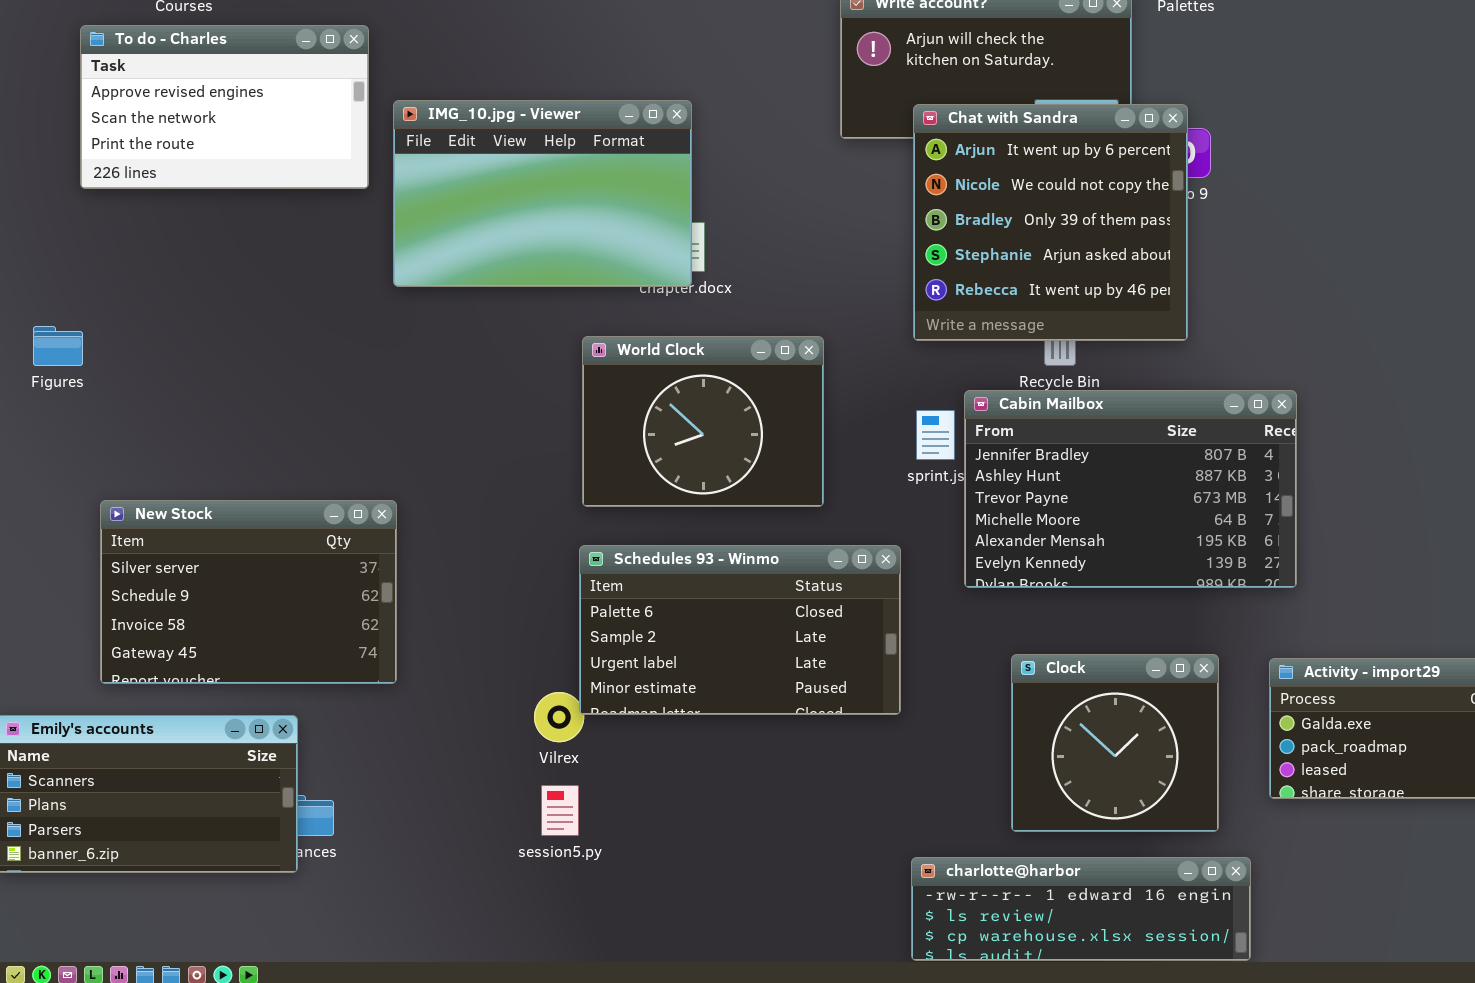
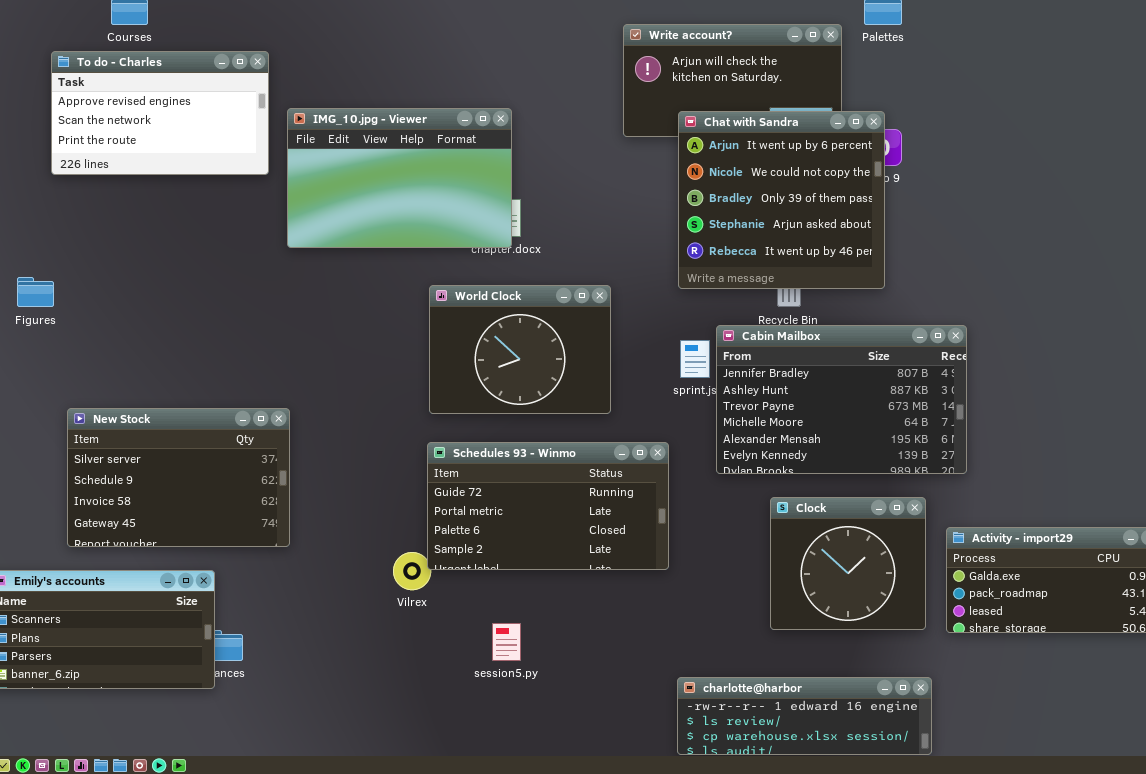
Schedules 93 - Winmo: [579,545,901,715] -> [427,442,669,570], scrolled up 2 rows
Clock: [1011,654,1219,832] -> [770,497,926,630], moved
session5.py: [541,785,579,836] -> [492,623,521,661], moved

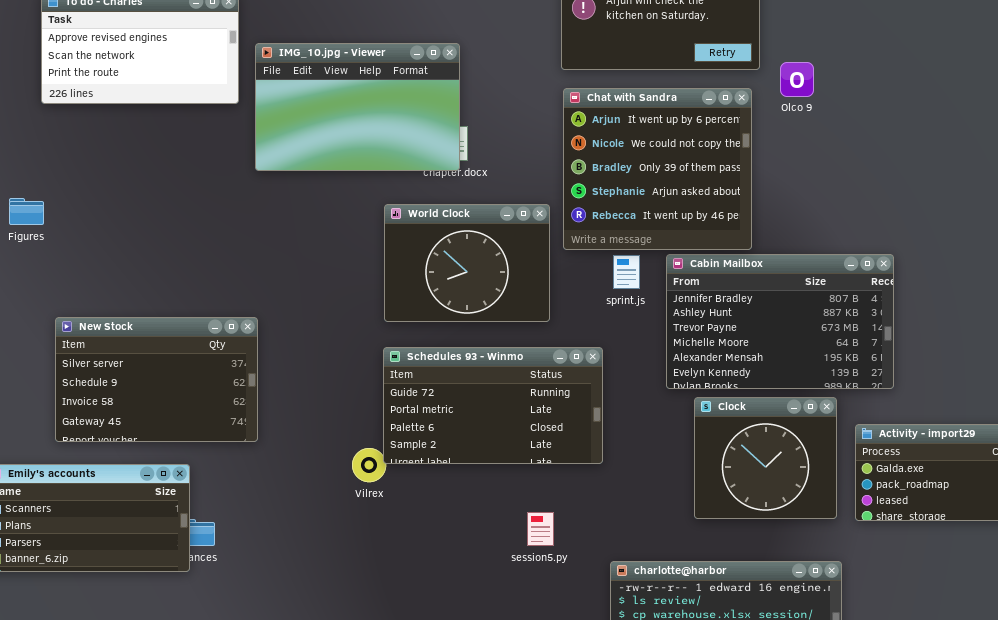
Chat with Sandra: [678,111,885,289] -> [563,88,752,250], moved
Cabin Mailbox: [716,325,967,474] -> [666,254,894,389], moved
session5.py: [492,623,521,661] -> [527,512,554,546], moved

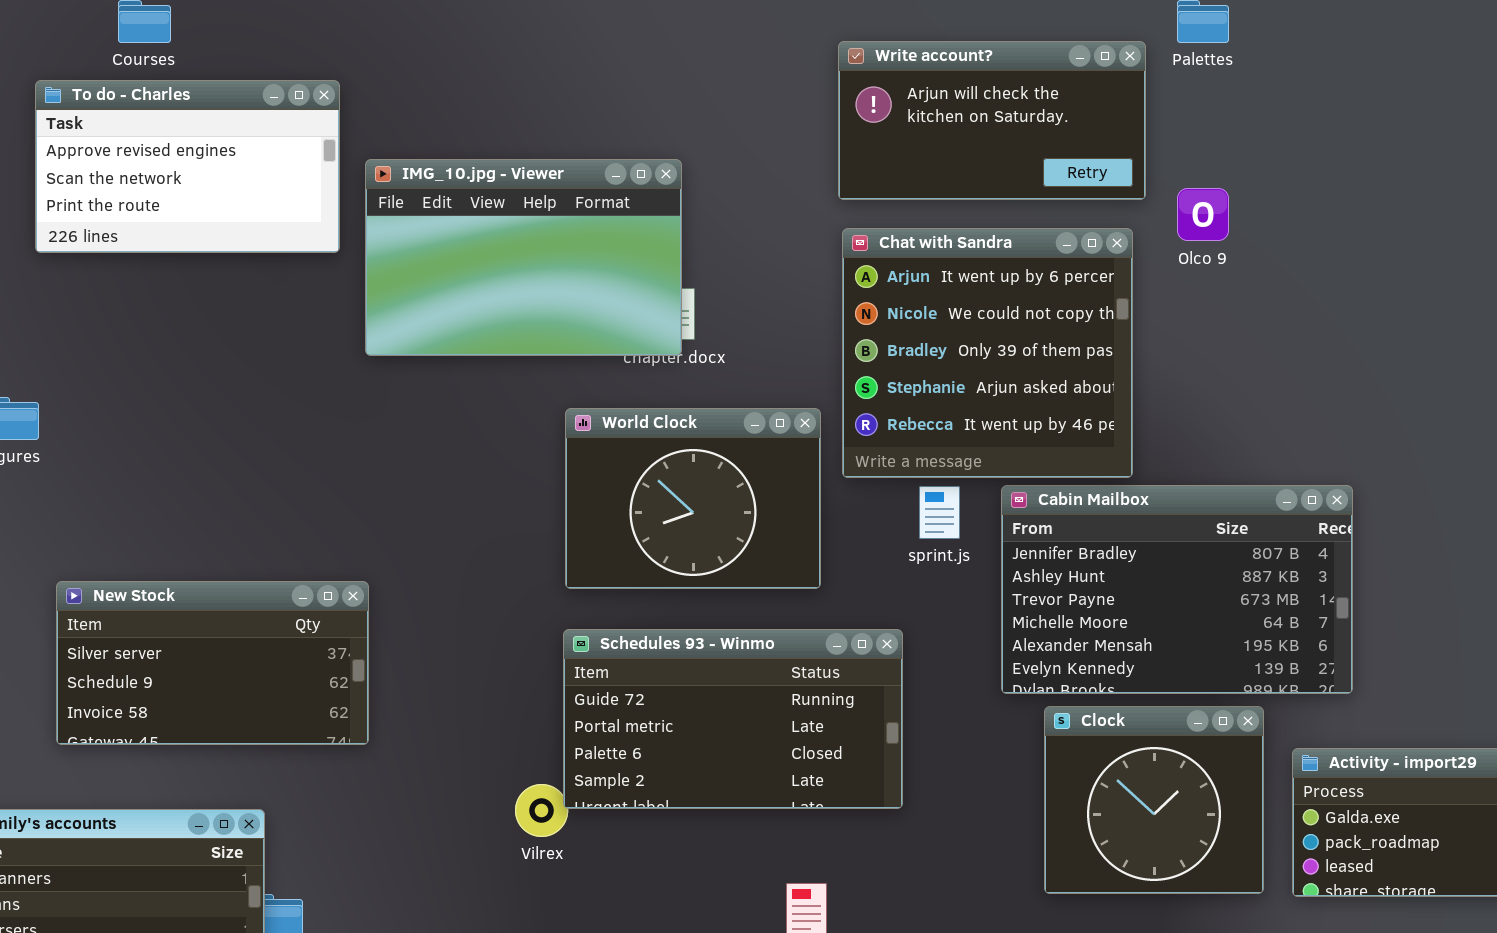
New Stock: [55,317,258,442] -> [56,581,369,745], resized

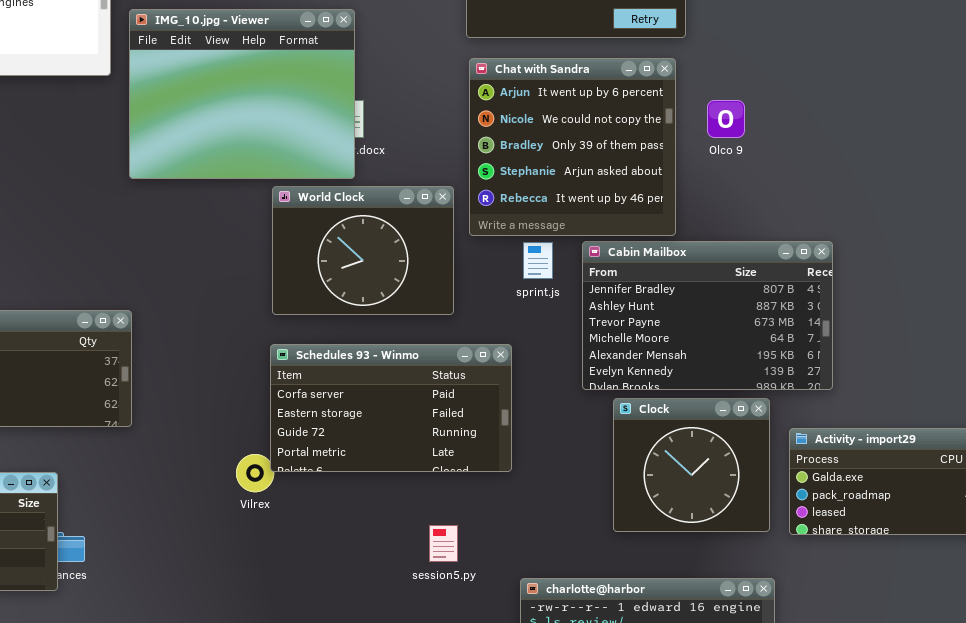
IMG_10.jpg - Viewer: [365,159,682,356] -> [129,9,355,179], resized
Olco 9: [1177,188,1229,241] -> [707,100,745,138], moved
Schedules 93 - Winmo: [563,629,903,809] -> [270,344,512,472], scrolled up 2 rows

